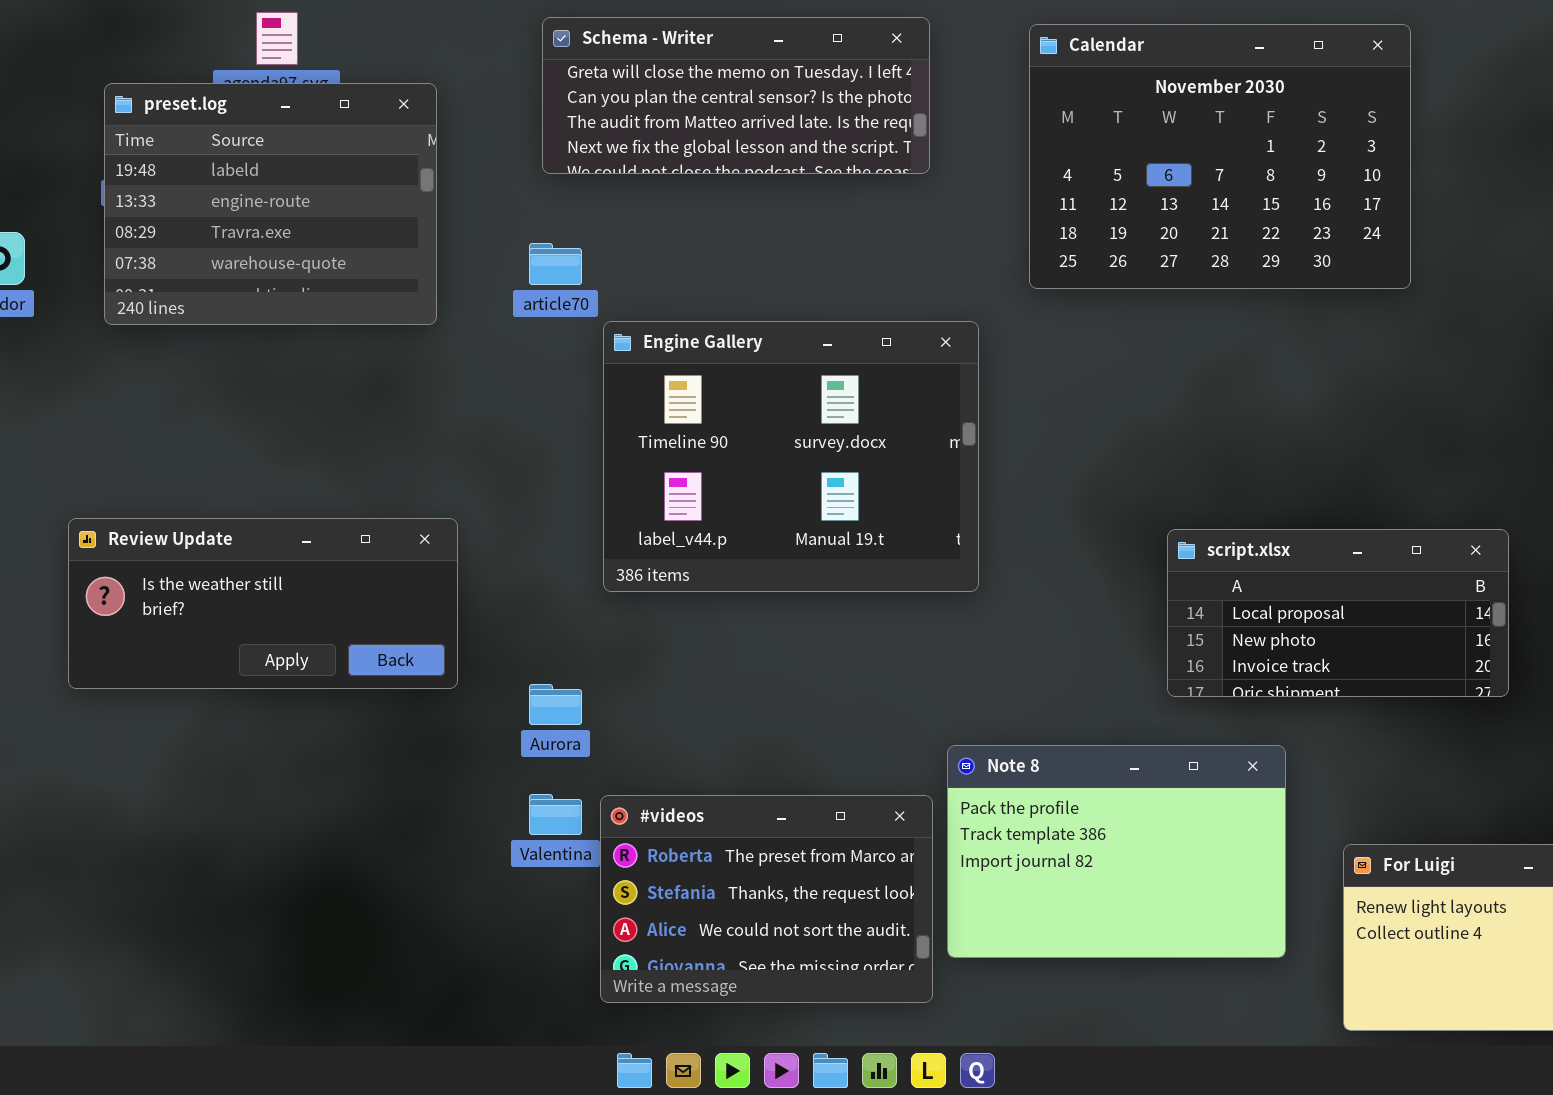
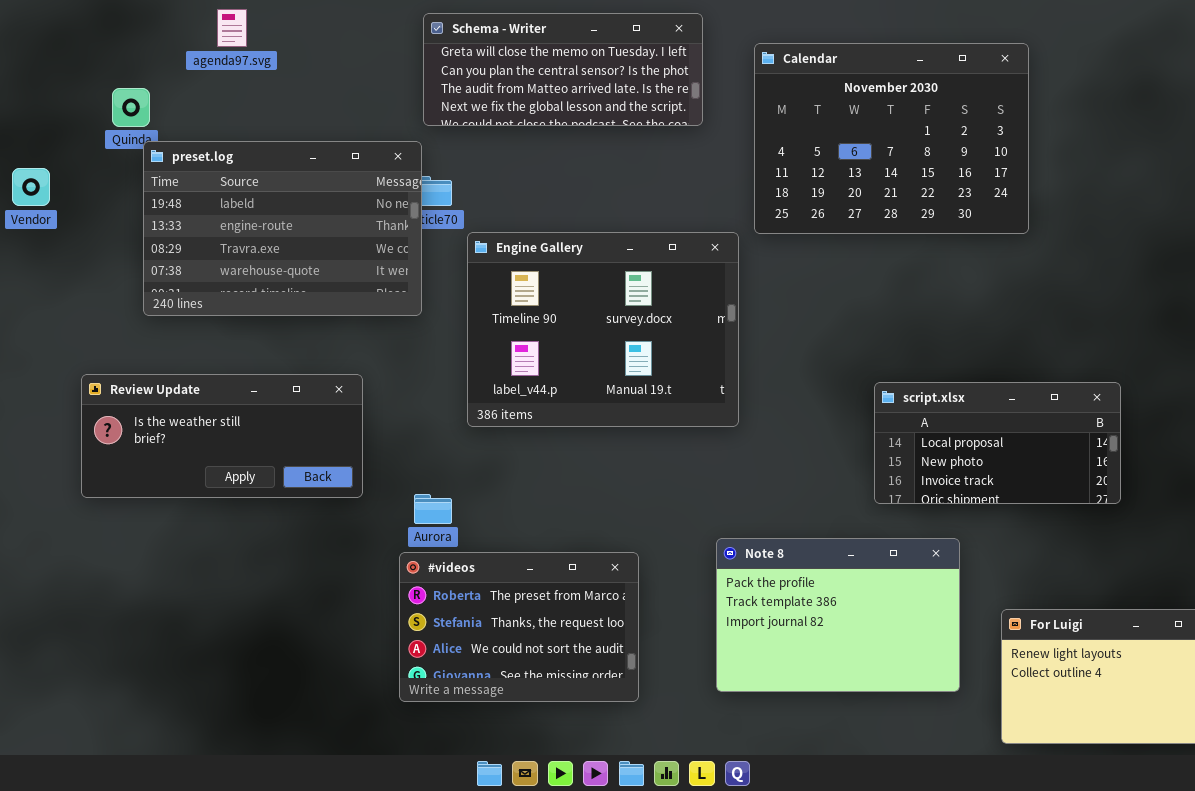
Calendar: [1029,24,1411,289] -> [754,43,1029,234], moved
preset.log: [104,83,437,325] -> [143,141,422,316], moved, resized
#videos: [600,795,933,1003] -> [399,552,639,702], moved

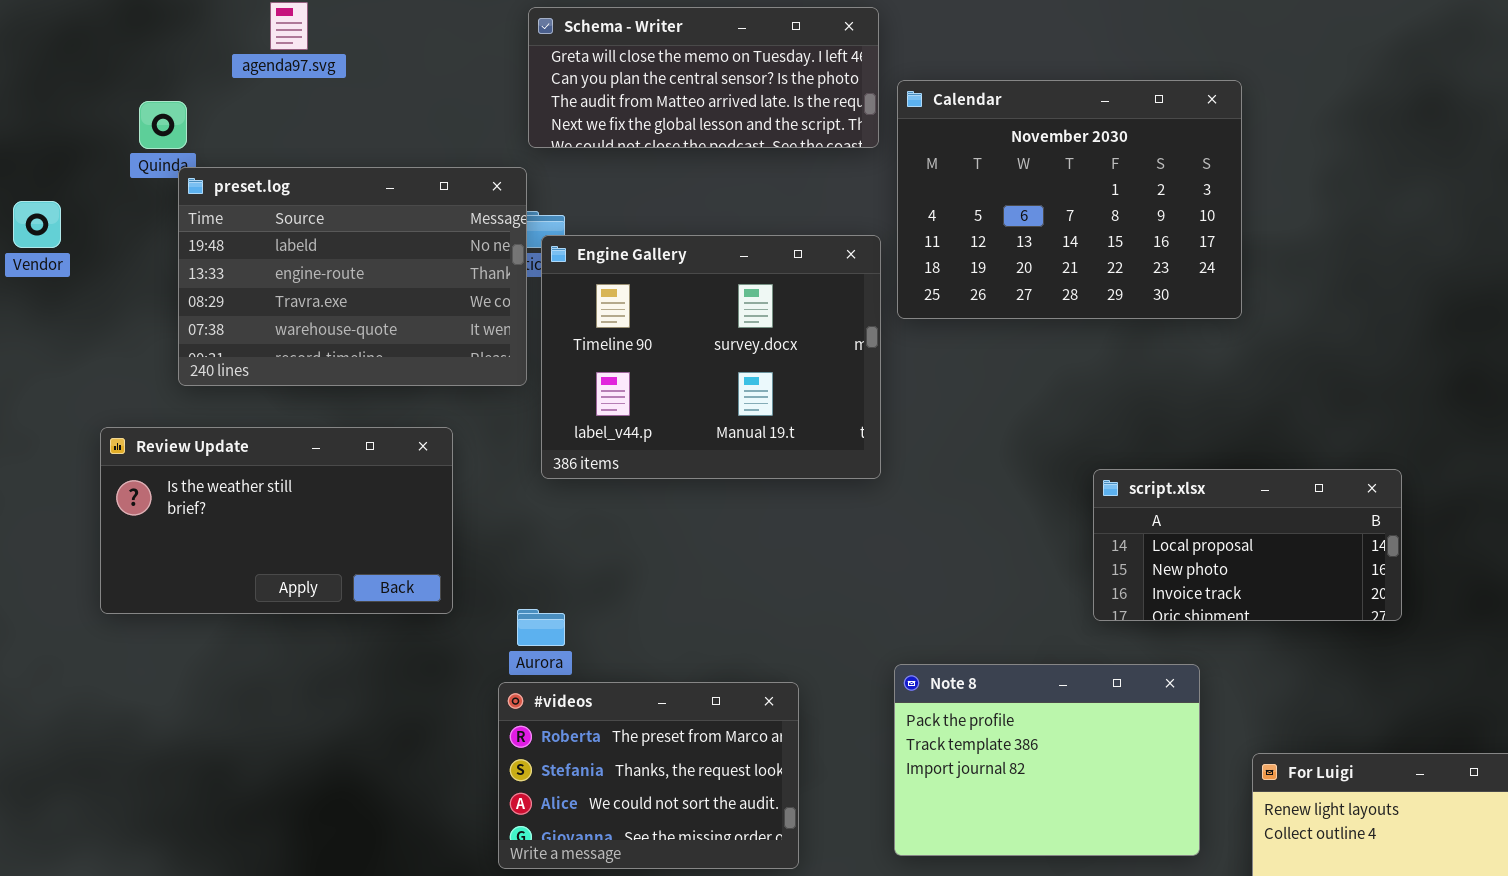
Calendar: [754,43,1029,234] -> [897,80,1242,319], moved
Engine Gallery: [467,232,739,427] -> [541,235,881,479], moved
Review Update: [81,374,363,498] -> [100,427,453,614], resized

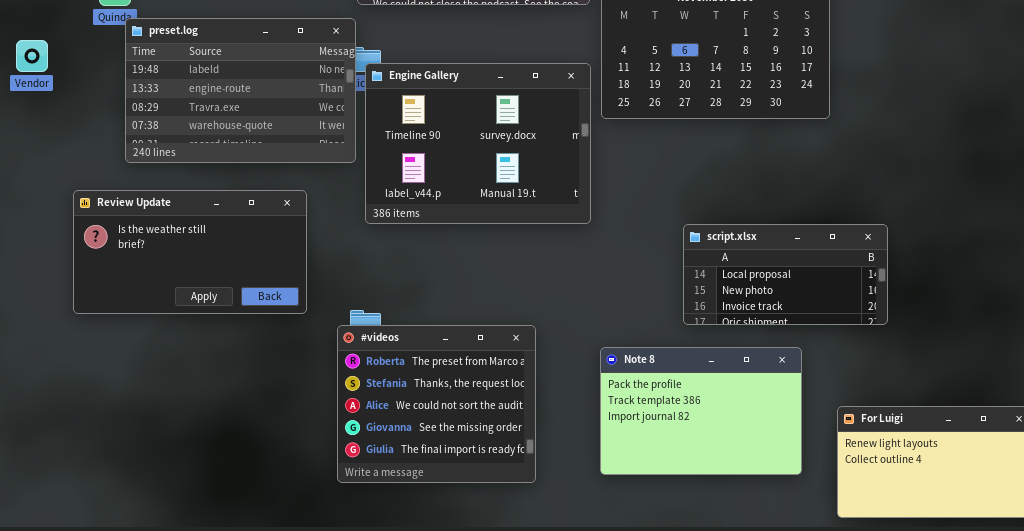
script.xlsx: [1093,469,1402,621] -> [683,224,888,325], moved
#videos: [498,682,799,869] -> [337,325,536,483], resized

